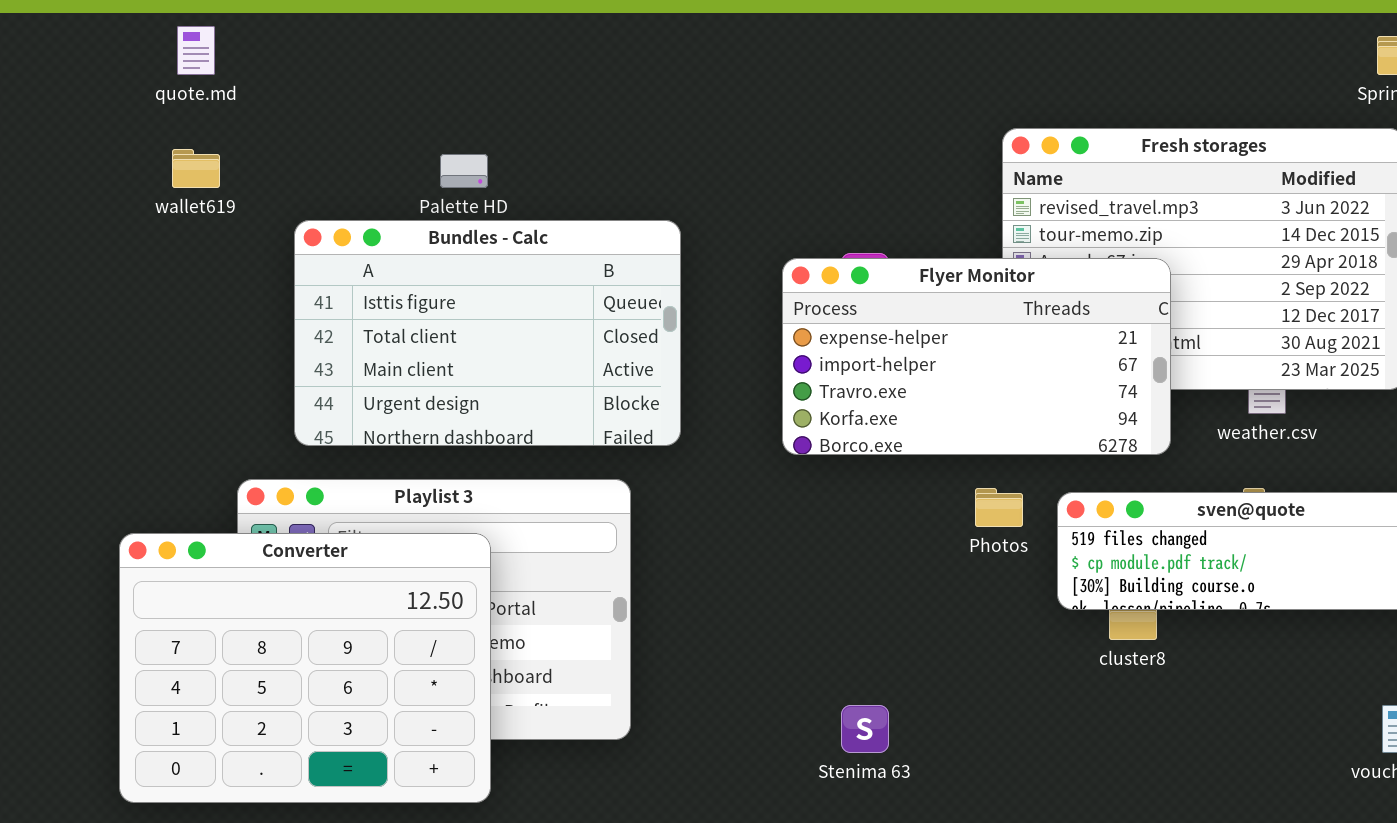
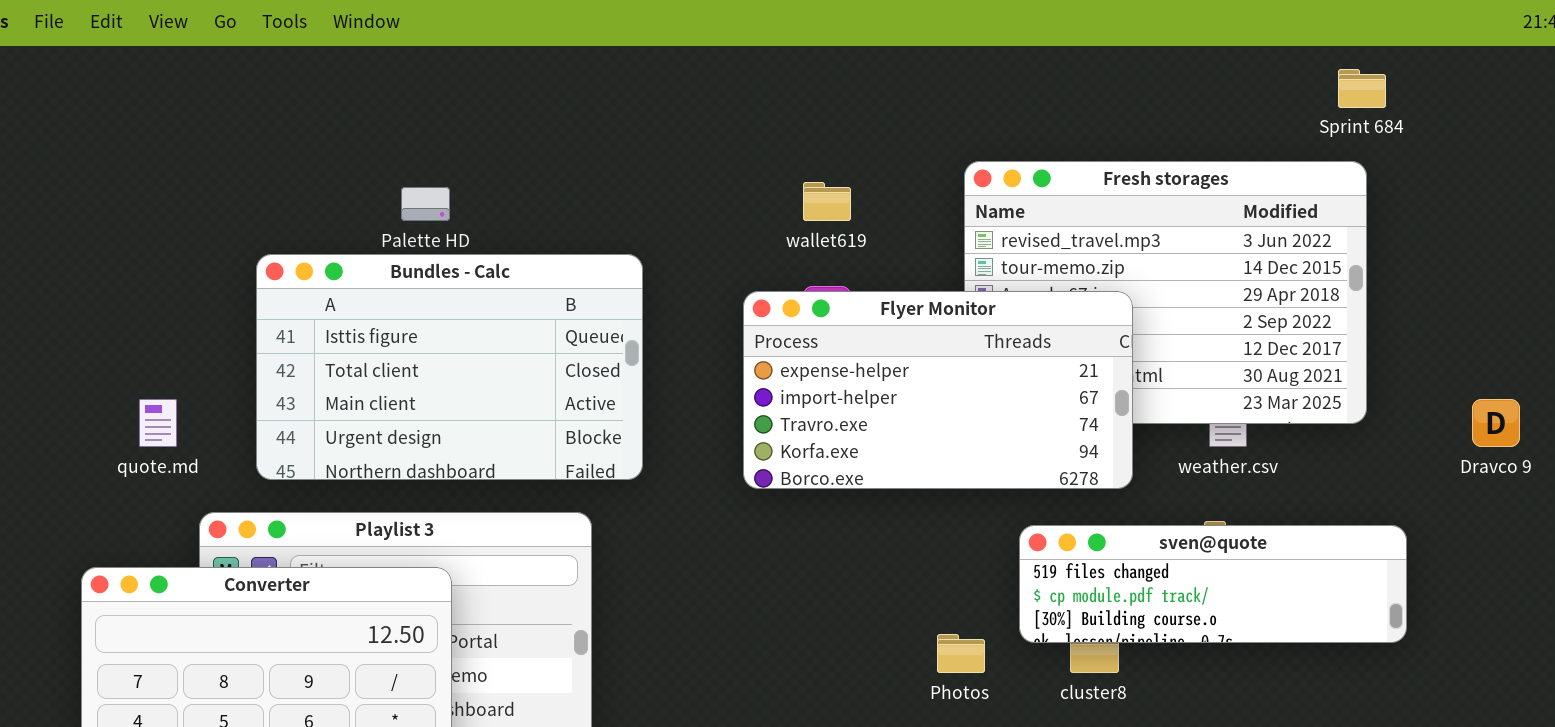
quote.md: [177,26,215,75] -> [139,399,177,447], moved
wallet619: [172,149,220,188] -> [803,182,851,221], moved
Photos: [975,488,1023,527] -> [937,634,985,673], moved

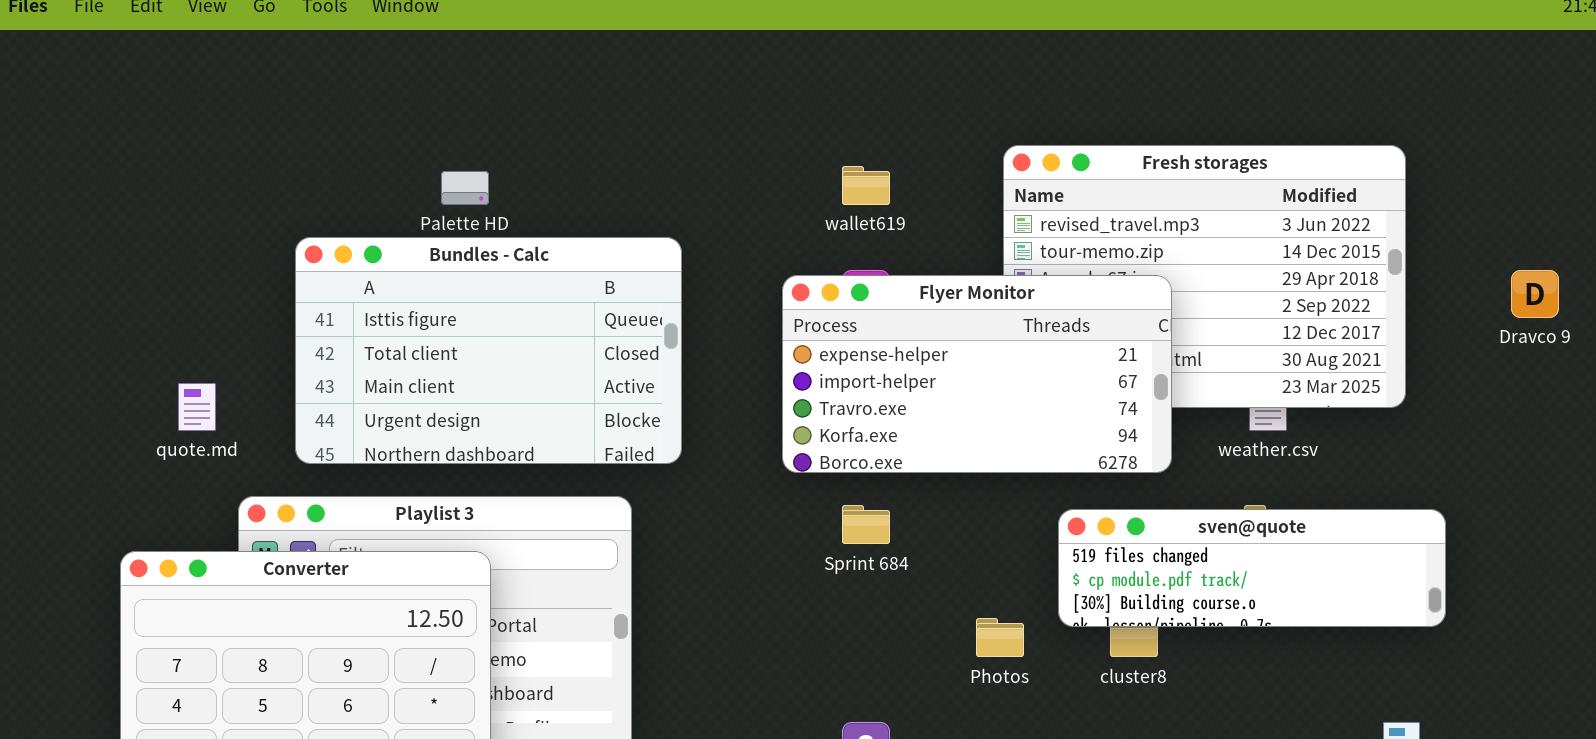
Sprint 684: [1338,69,1386,108] -> [842,505,890,544], moved
Dravco 9: [1472,399,1520,447] -> [1511,270,1559,318], moved

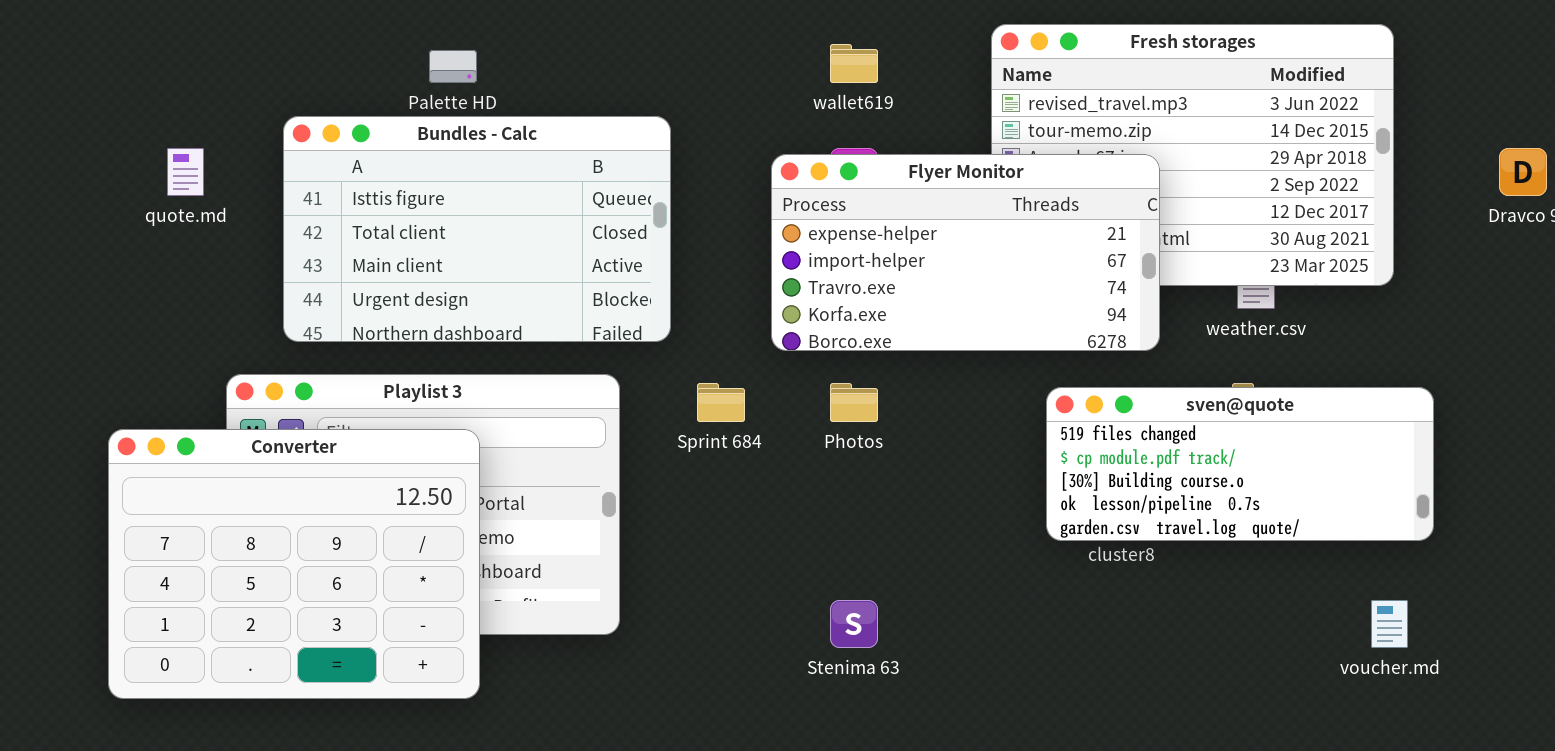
quote.md: [178,383,216,431] -> [167,148,204,196], moved
Sprint 684: [842,505,890,544] -> [697,383,745,422], moved
sven@quote: [1058,509,1446,627] -> [1046,387,1434,541], resized
Photos: [976,618,1024,657] -> [830,383,878,422], moved

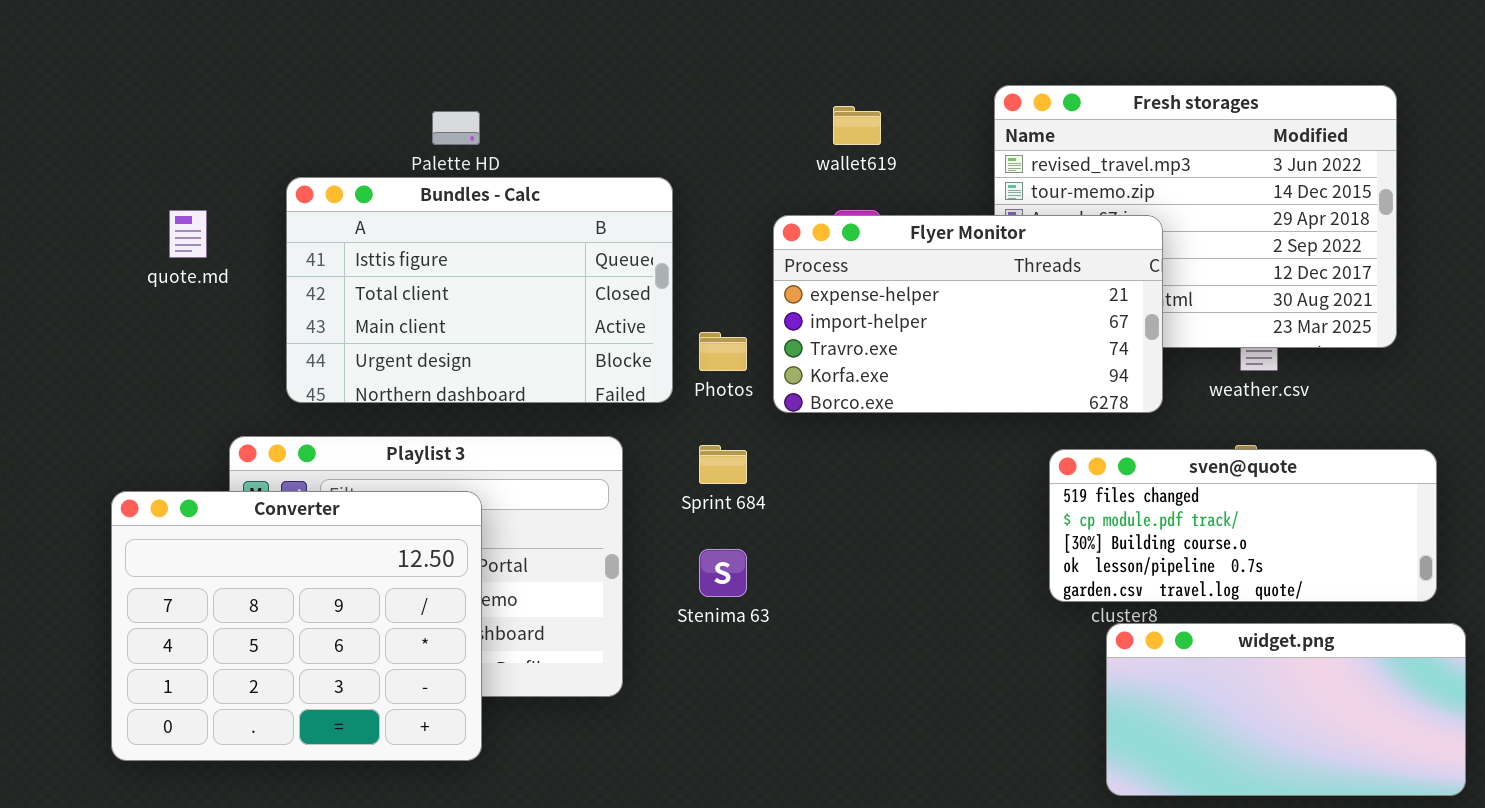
Photos: [830,383,878,422] -> [699,332,747,371], moved
widget.png: none -> [1106,623,1466,796], opened
Stenima 63: [830,600,878,648] -> [699,549,747,597], moved

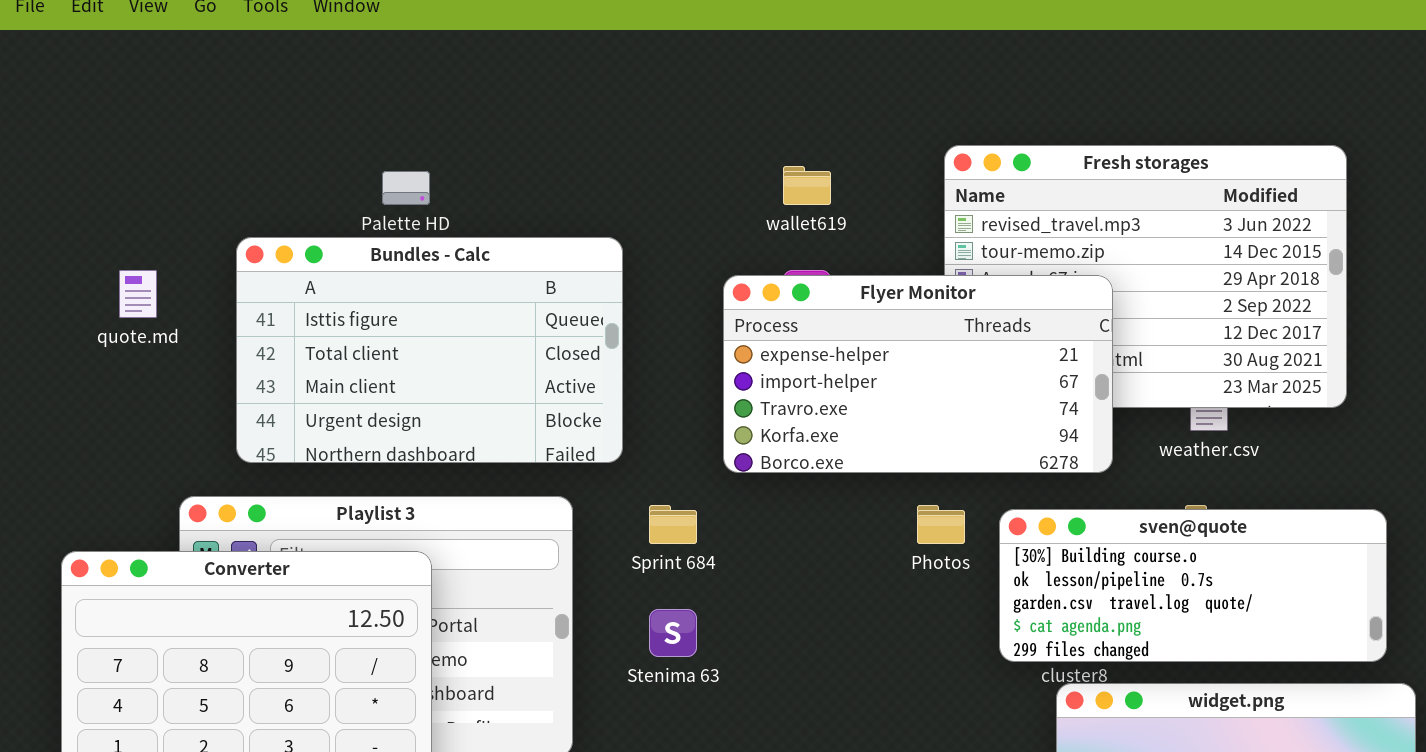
Photos: [699,332,747,371] -> [917,505,965,544], moved
sven@quote: [1049,449,1437,602] -> [999,509,1387,662], scrolled down 2 rows

